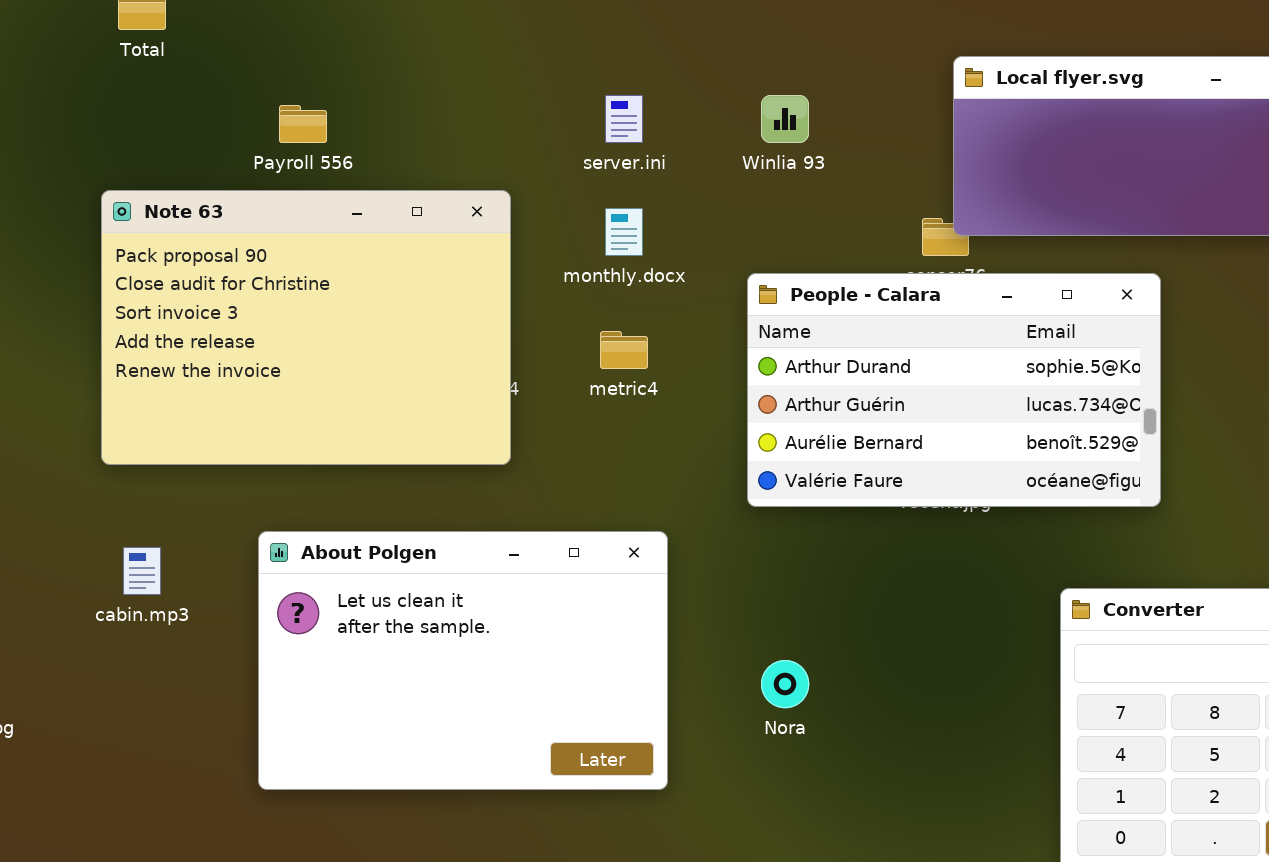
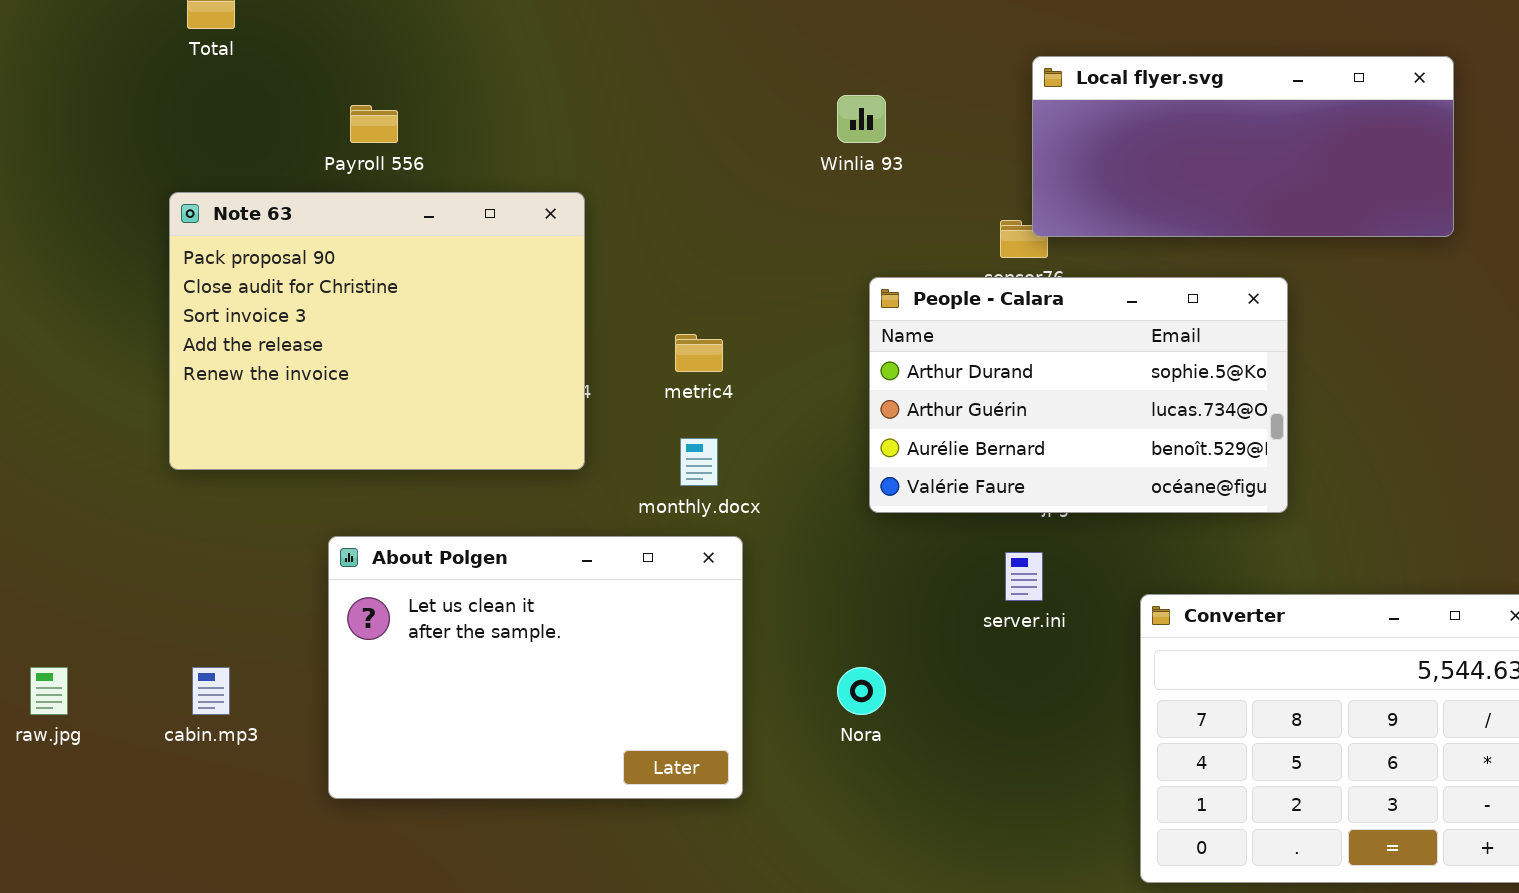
server.ini: [605,95,643,143] -> [1005,552,1043,601], moved
monthly.docx: [605,208,643,256] -> [680,438,718,486], moved
People - Calara: [747,273,1161,507] -> [869,277,1288,513], moved
cabin.mp3: [123,547,161,595] -> [192,667,230,715], moved

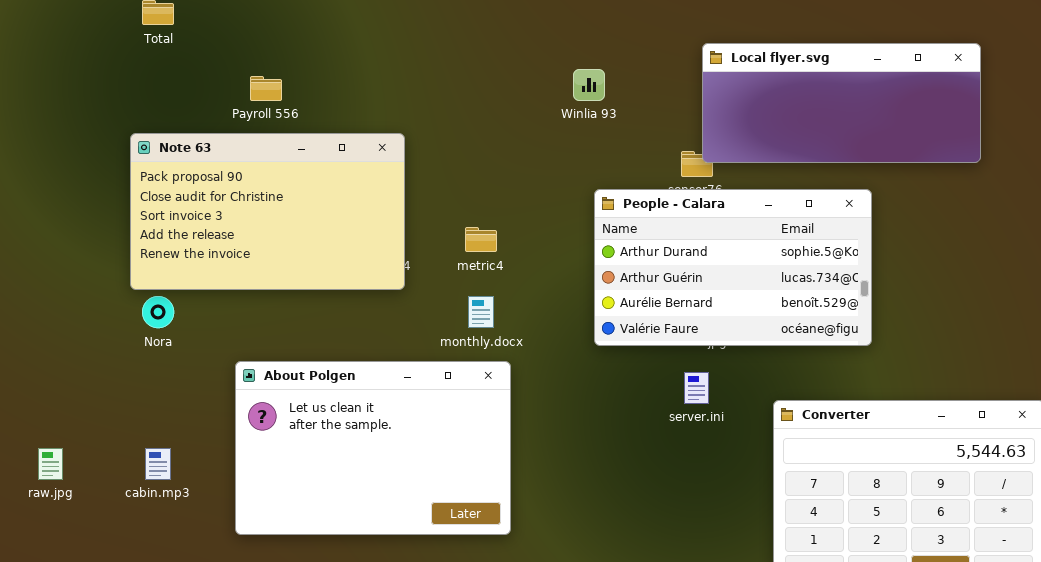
Note 63: [169,192,585,470] -> [130,133,405,290], resized
Nora: [837,667,886,715] -> [142,296,174,328], moved

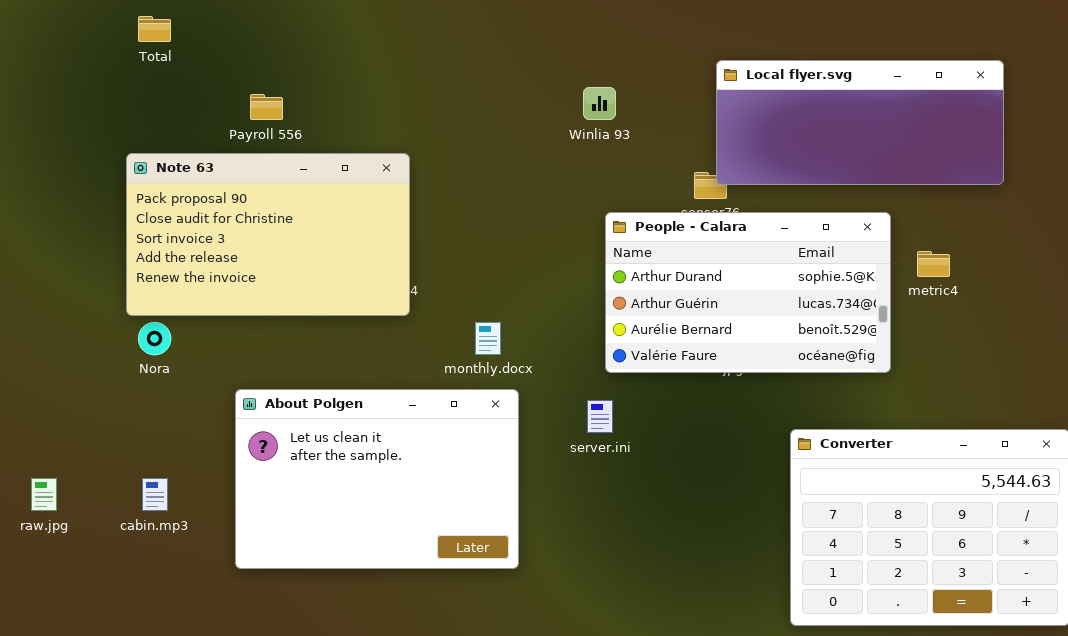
metric4: [465,227,497,252] -> [917,251,950,277], moved
server.ini: [684,372,709,404] -> [587,400,613,433], moved

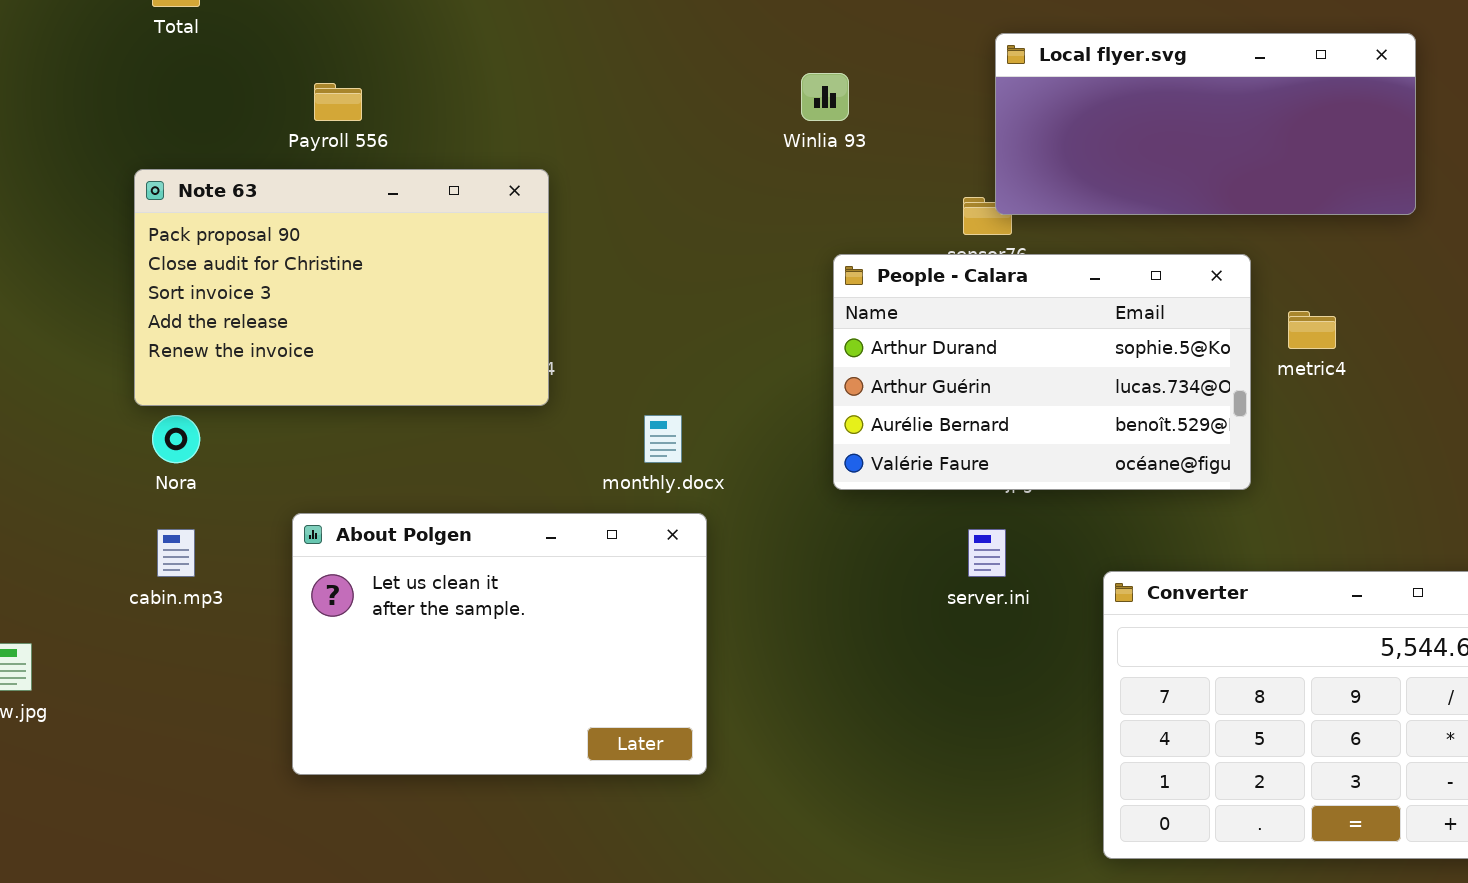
server.ini: [587,400,613,433] -> [968,529,1006,577], moved
cabin.mp3: [142,478,168,511] -> [157,529,195,577], moved

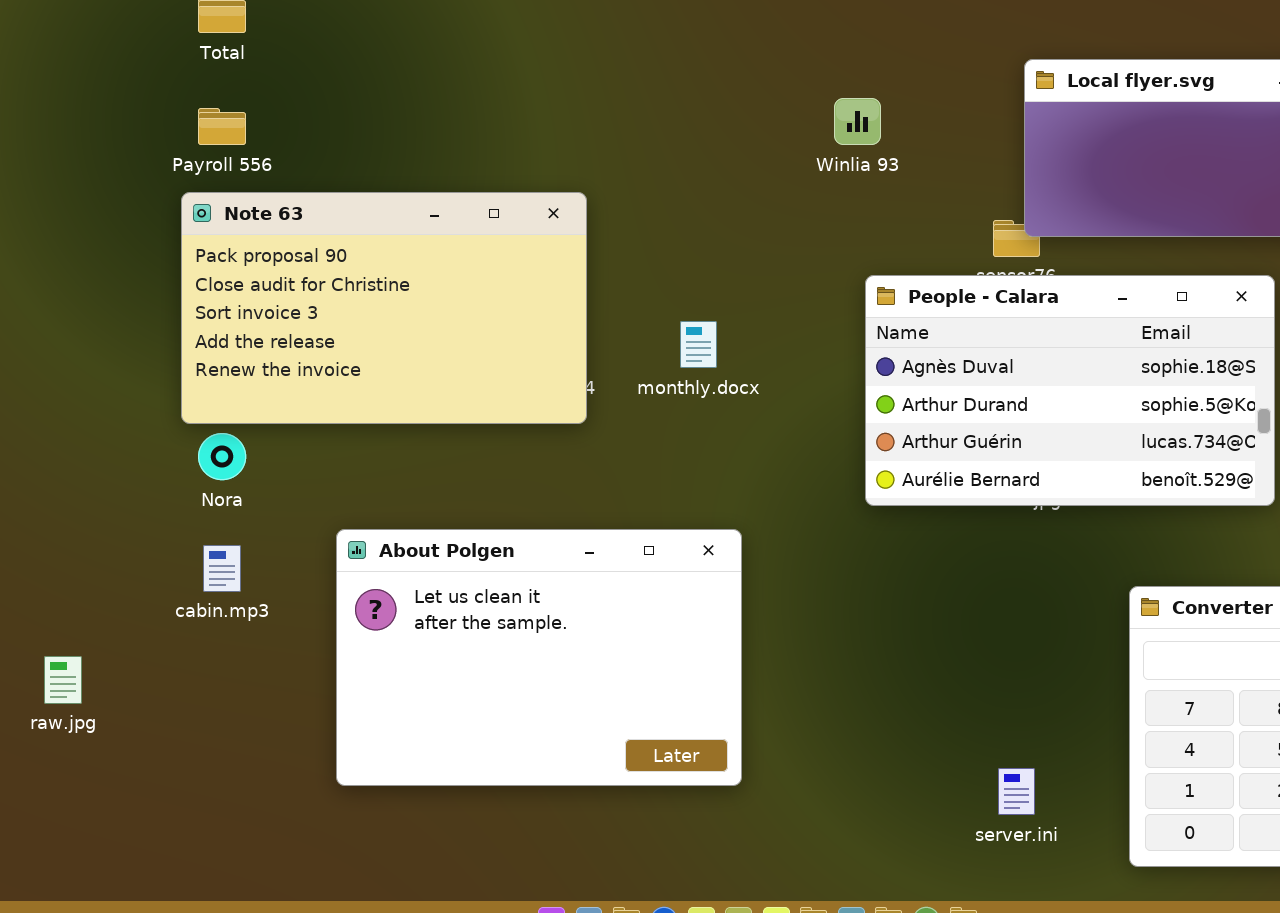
Payroll 556: [314,83,362,121] -> [198,108,246,145], moved
People - Calara: [833,254,1251,490] -> [865,275,1275,506], scrolled up 1 row
monthly.docx: [644,415,682,463] -> [680,321,717,368], moved
server.ini: [968,529,1006,577] -> [998,768,1035,815], moved

